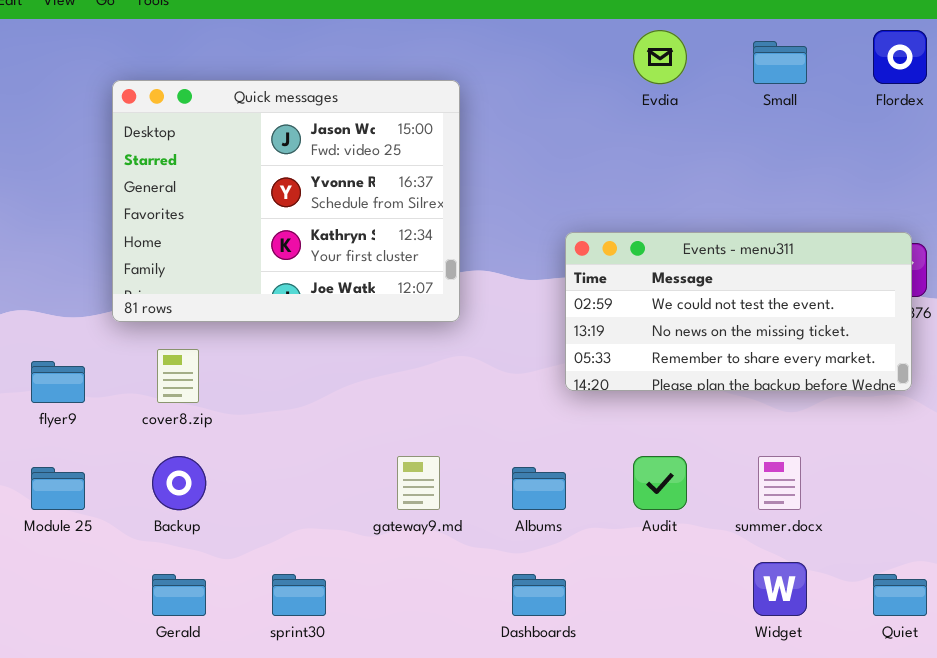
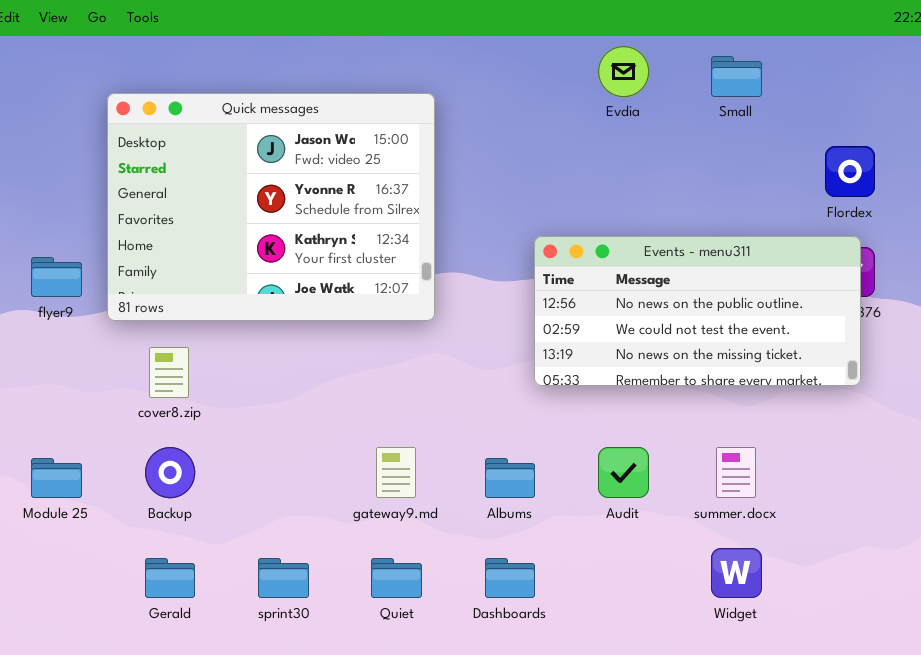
Flordex: [873,30,927,84] -> [825,146,875,197], moved
Events - menu311: [565,232,912,391] -> [534,236,861,386], scrolled up 1 row
flyer9: [31,361,85,403] -> [31,257,82,297], moved
Quiet: [873,574,927,616] -> [371,558,422,598], moved

